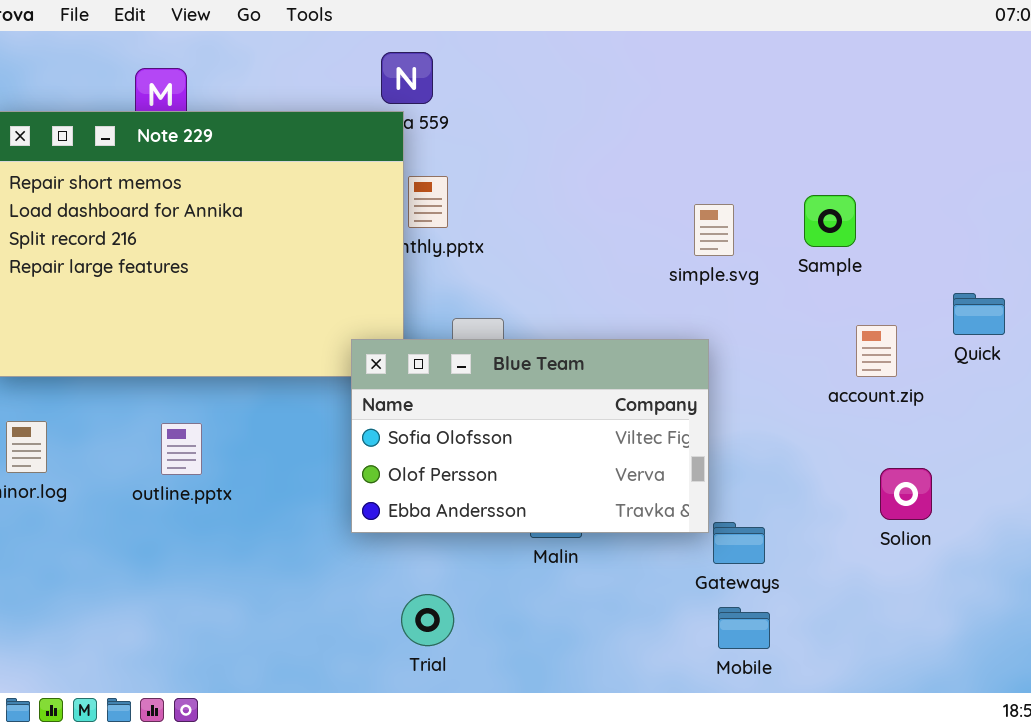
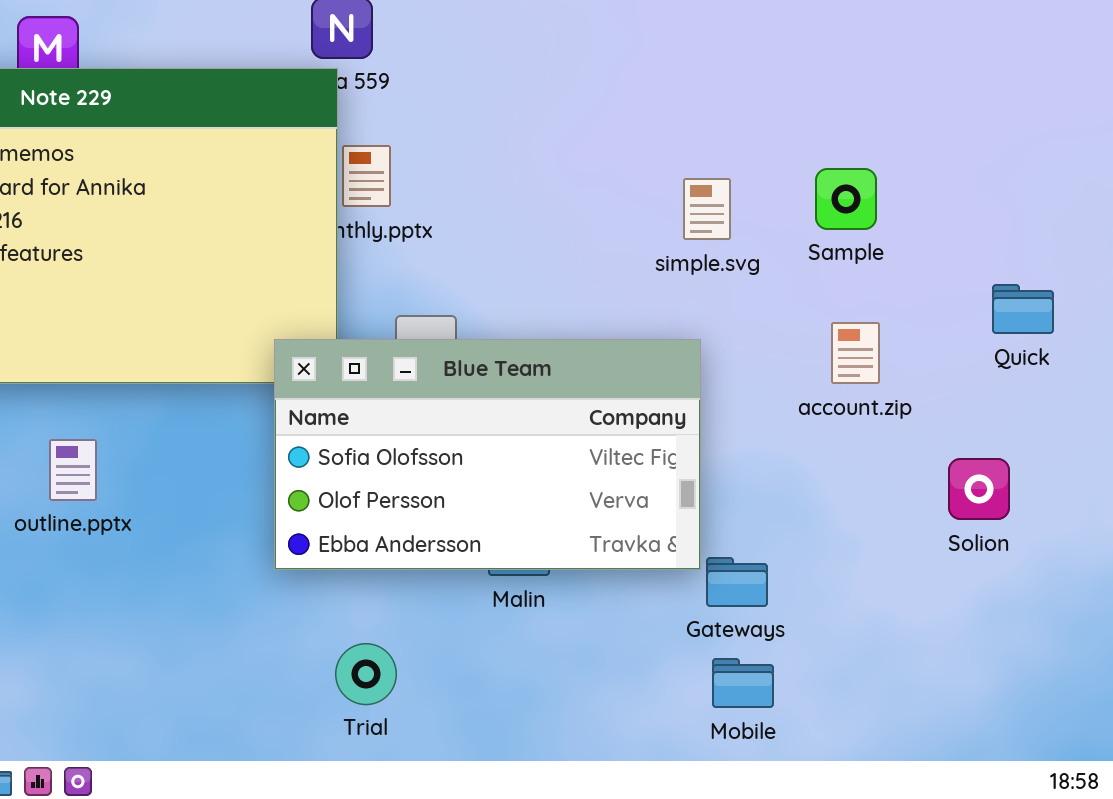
account.zip: [856,325,897,377] -> [831,322,880,384], moved
Solion: [880,468,932,520] -> [948,458,1010,520], moved

